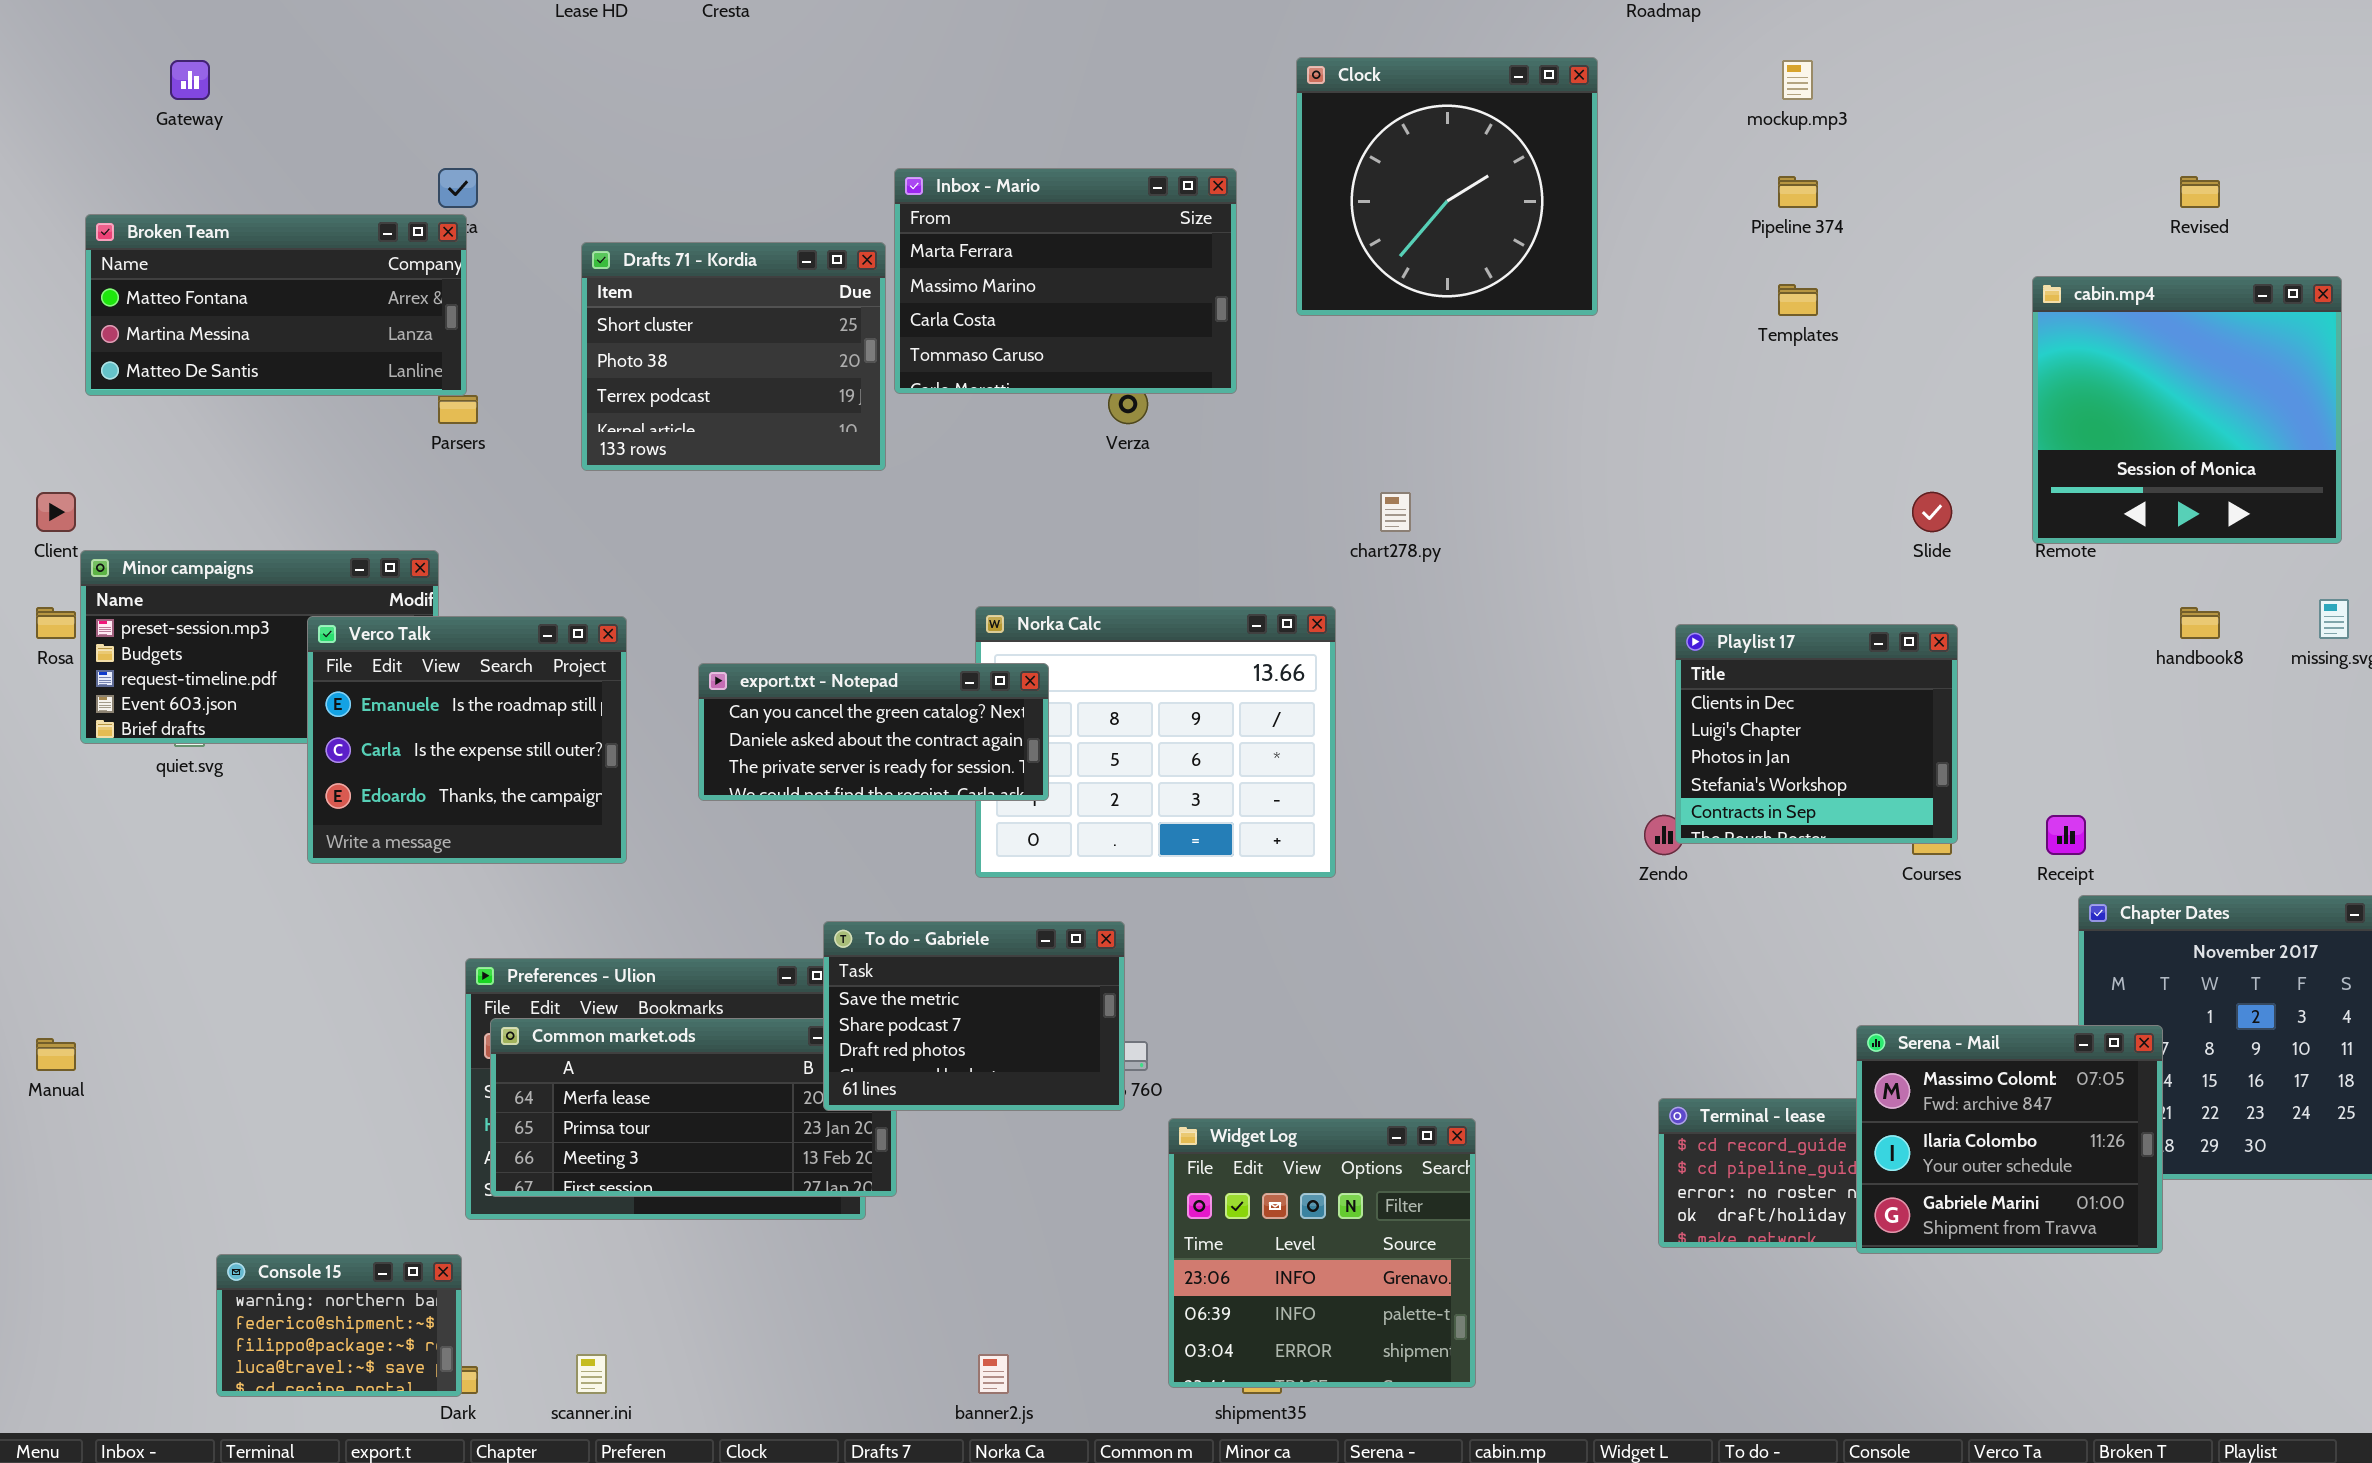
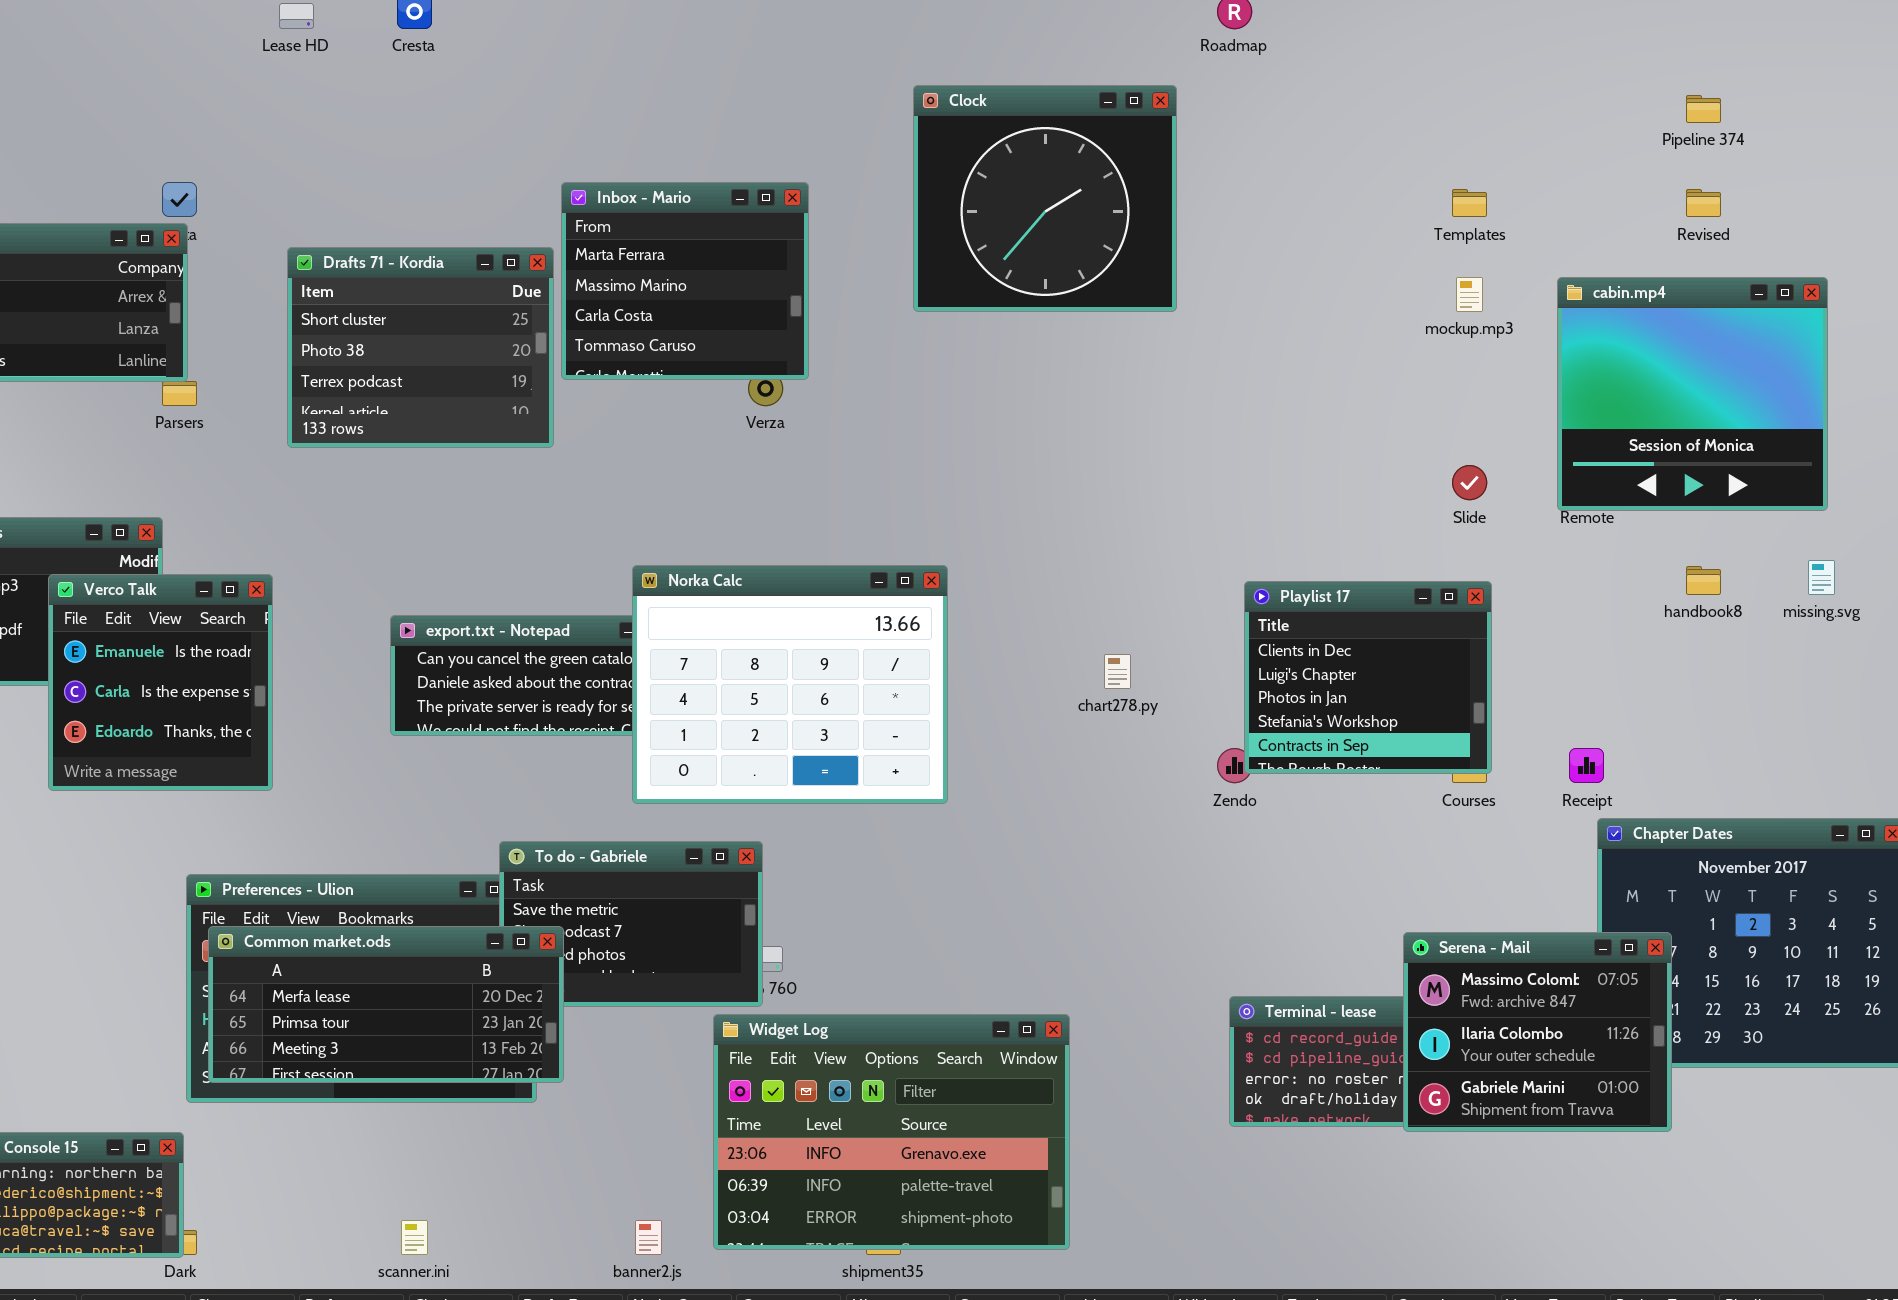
mockup.mp3: [1782,60,1813,100] -> [1456,277,1483,312], moved
Inbox - Mario: [894,168,1237,394] -> [561,182,809,380], resized
Pipeline 374: [1778,176,1818,208] -> [1686,95,1721,123], moved
Templates: [1778,284,1818,316] -> [1452,189,1487,217], moved
chart278.py: [1380,492,1411,532] -> [1104,654,1131,689], moved
Norka Calc: [975,606,1336,878] -> [632,565,948,804], raised
Verco Talk: [307,616,627,864] -> [48,574,273,791], resized
Common market.ods: [490,1018,897,1197] -> [208,926,564,1083], raised
Widget Log: [1168,1118,1476,1388] -> [713,1014,1070,1250], resized
scanner.ini: [576,1354,607,1394] -> [401,1220,428,1255], moved

